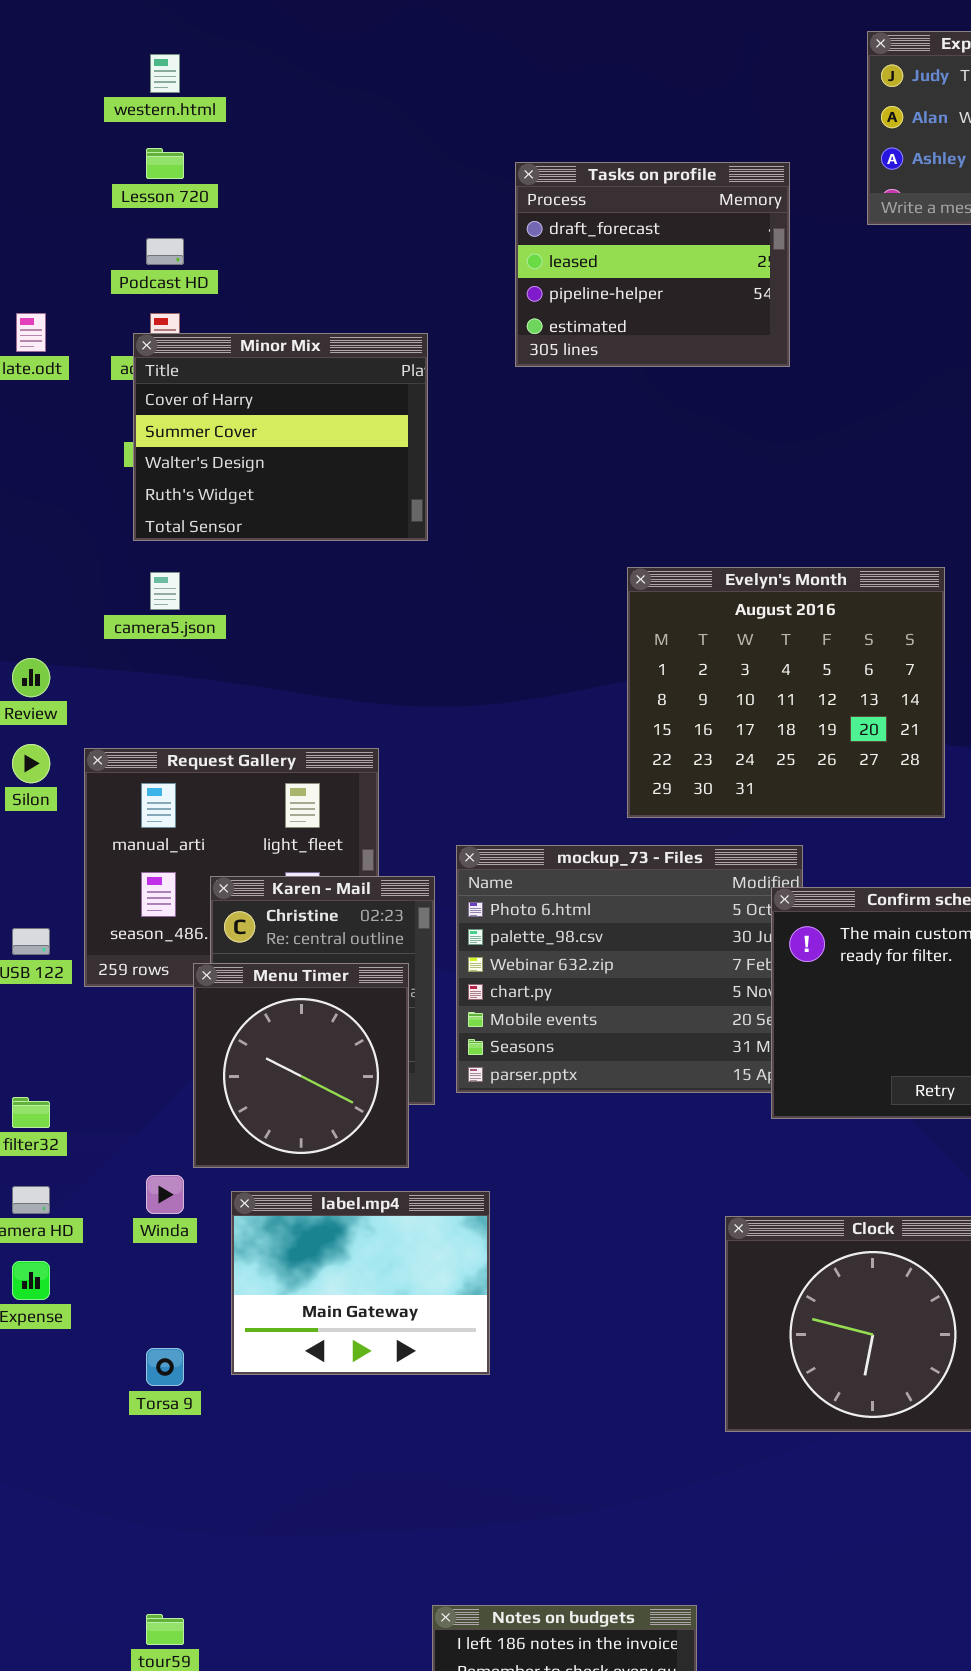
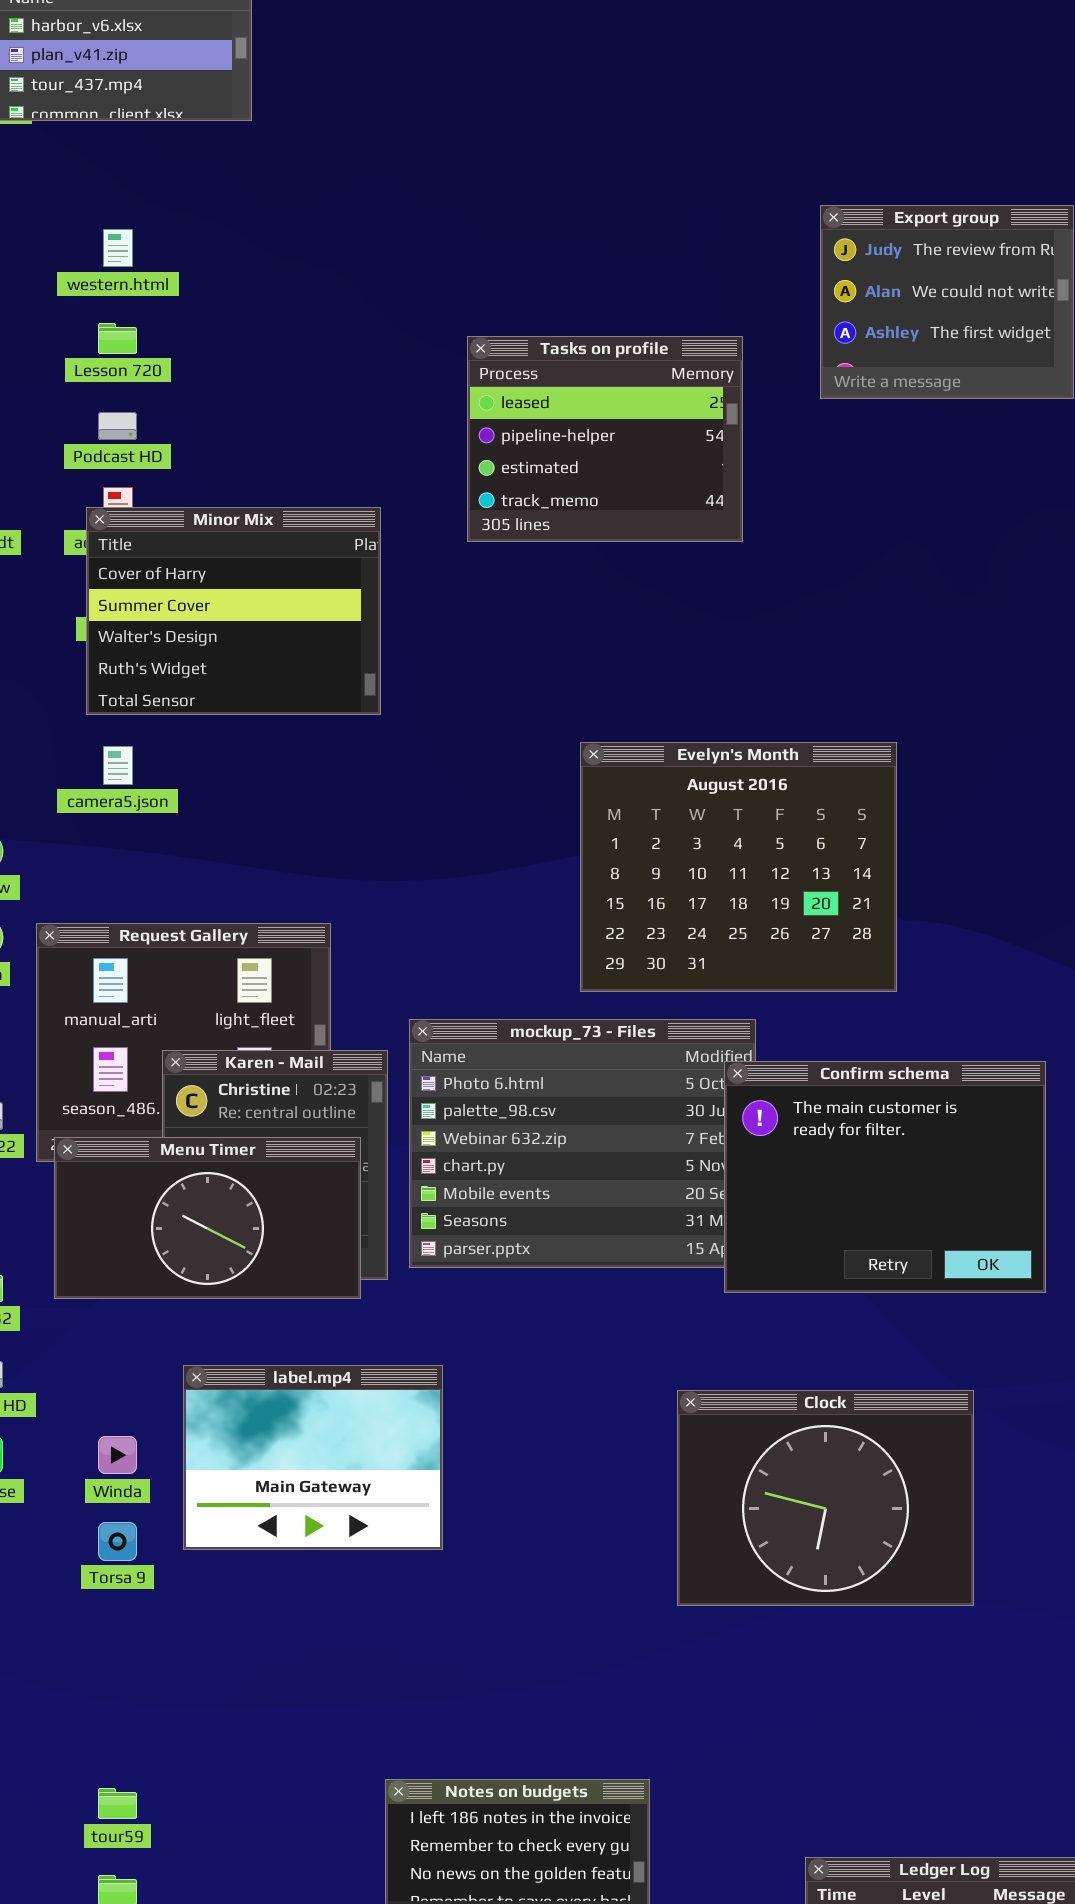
Tasks on profile: [515,162,790,367] -> [467,336,743,542], scrolled down 1 row
Menu Timer: [193,963,409,1168] -> [54,1137,361,1299], resized
Winda: [146,1175,184,1214] -> [98,1436,137,1474], moved

